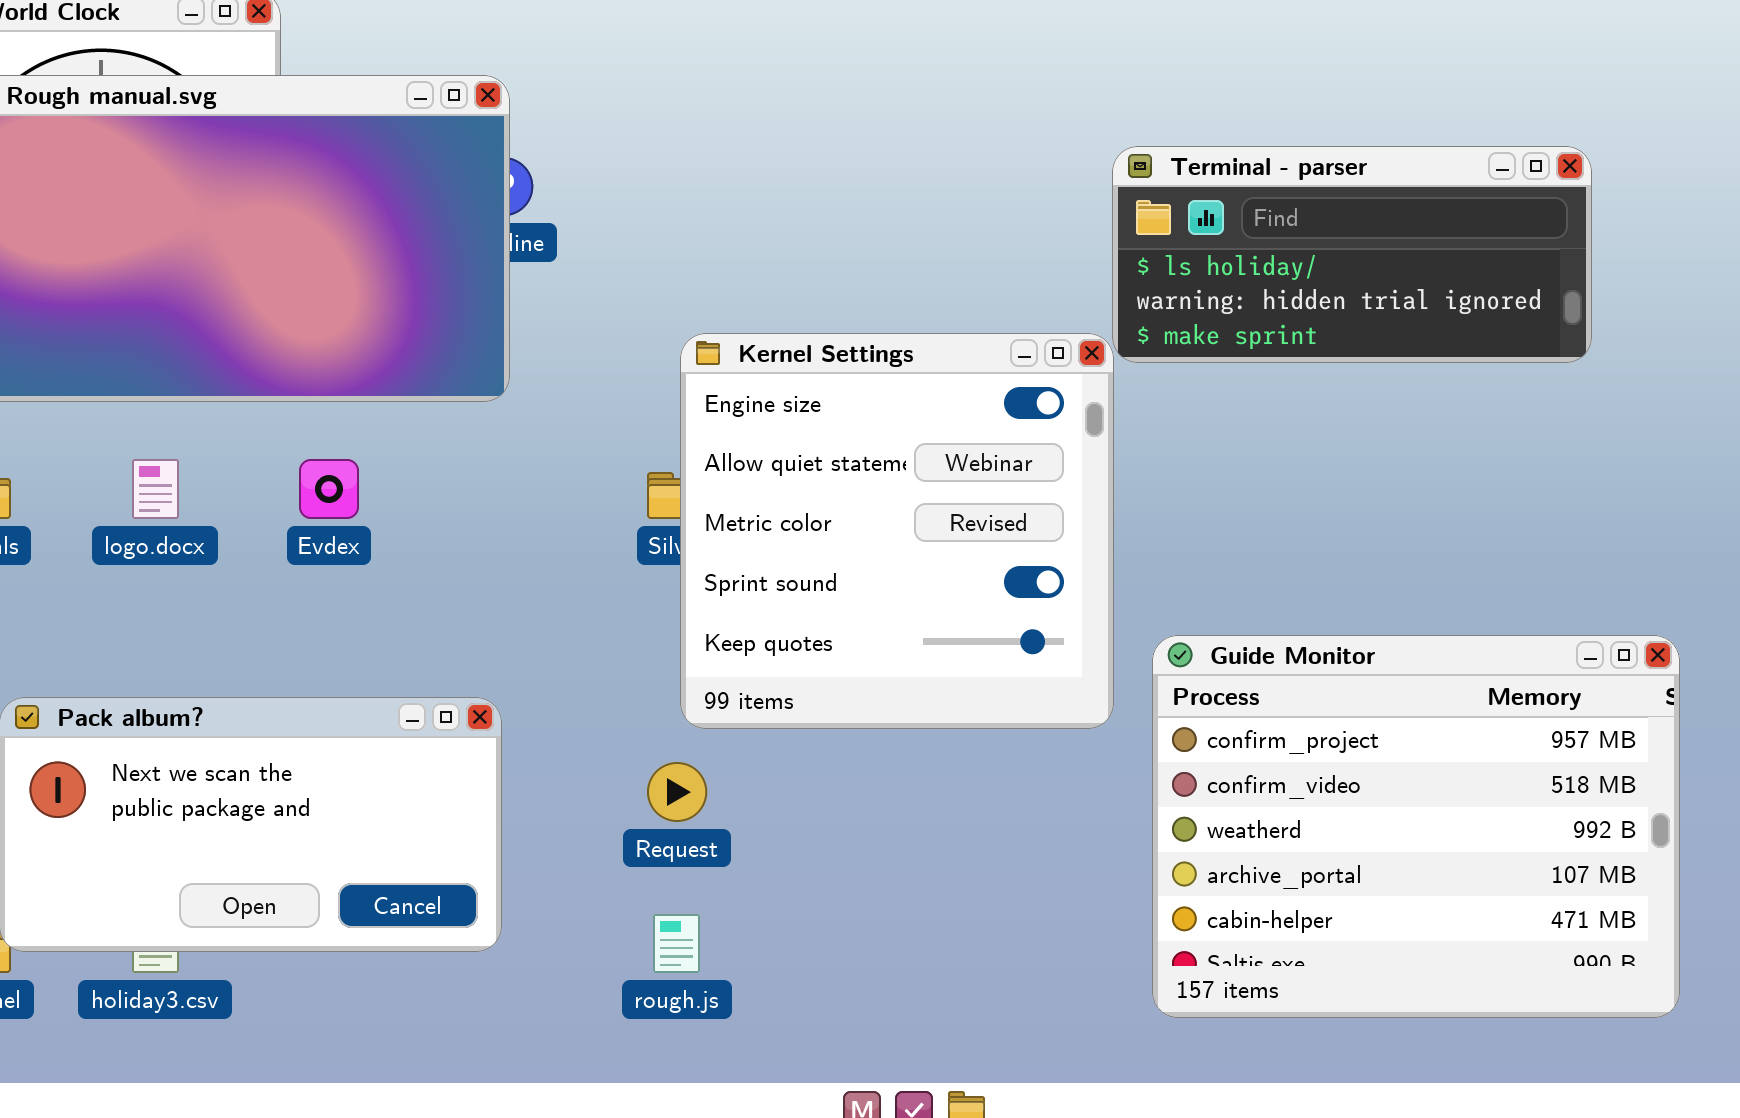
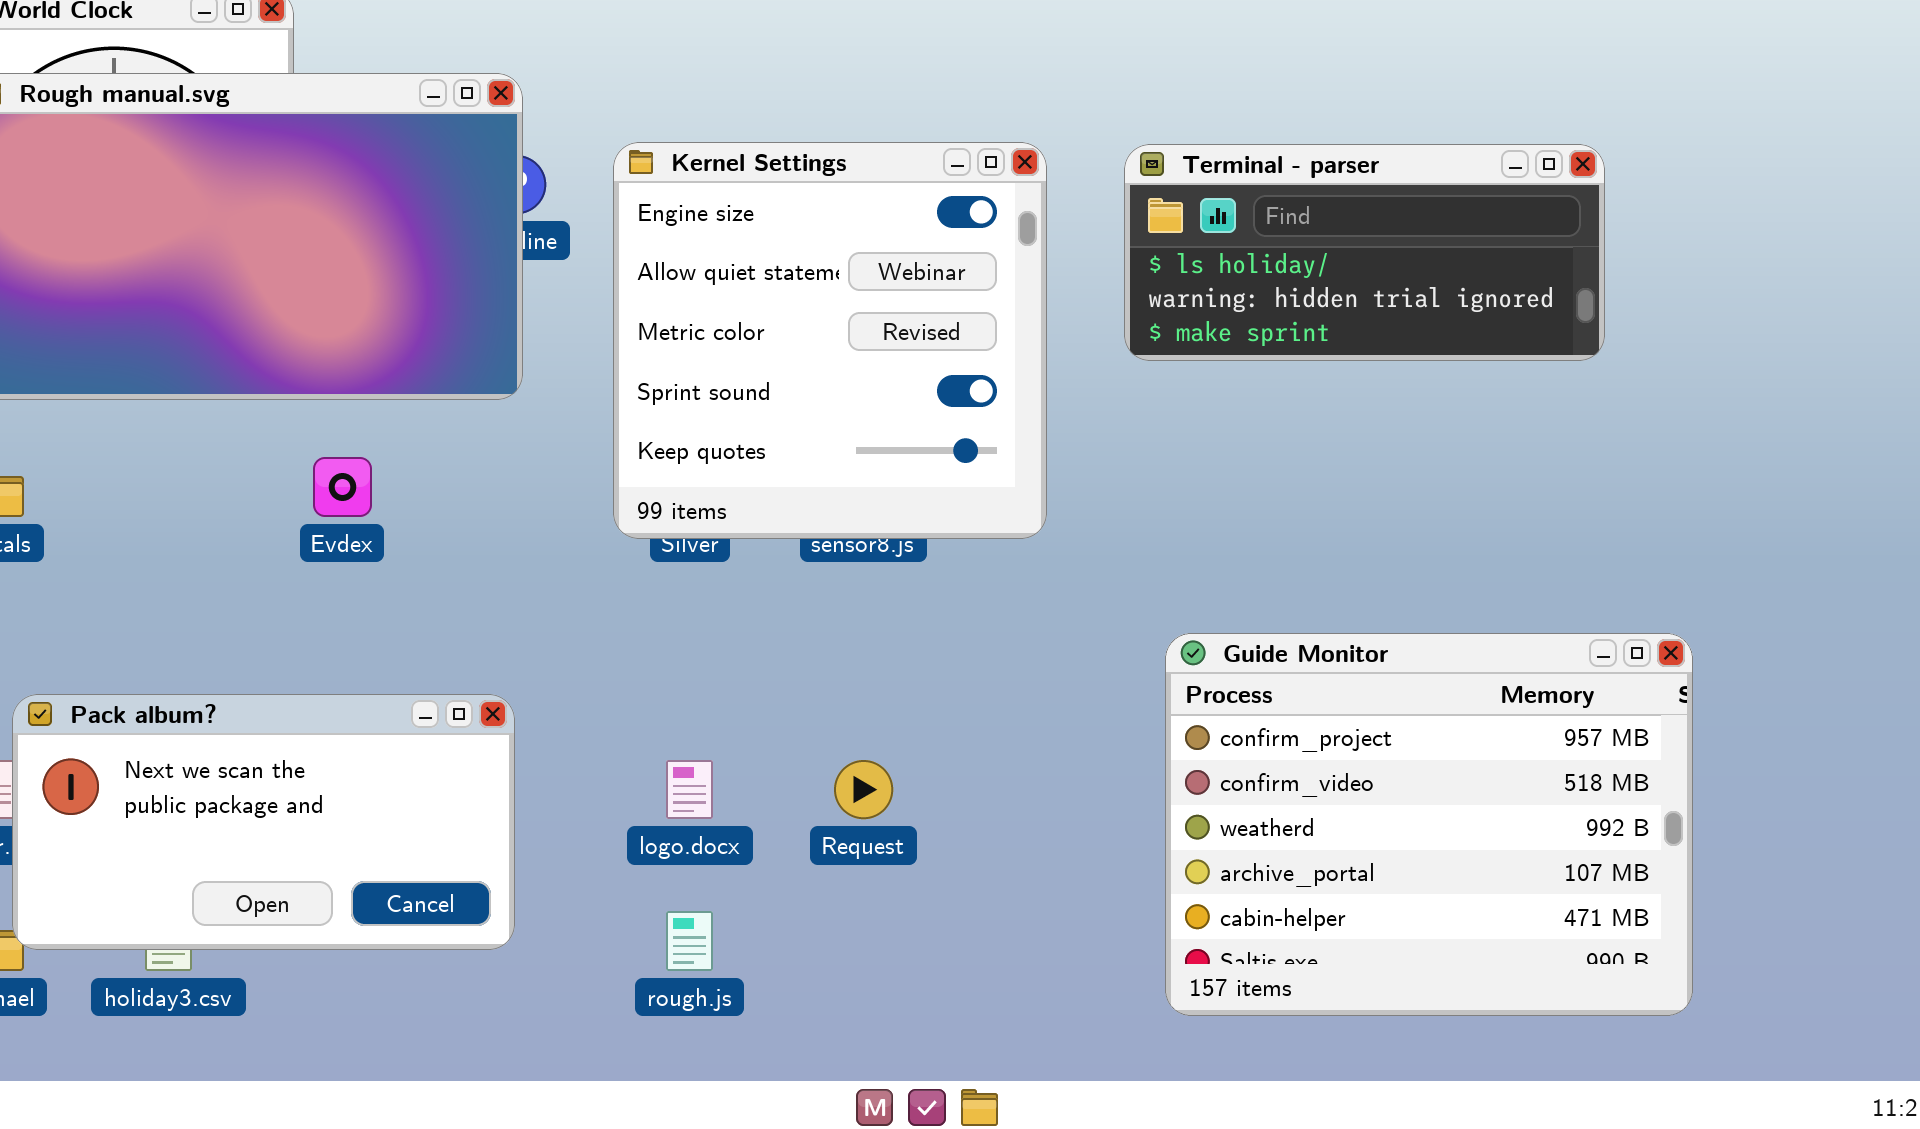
Kernel Settings: [680,333,1114,729] -> [613,142,1047,539], moved
logo.docx: [132,459,179,519] -> [666,760,713,819], moved
Request: [647,762,707,822] -> [834,760,893,819], moved

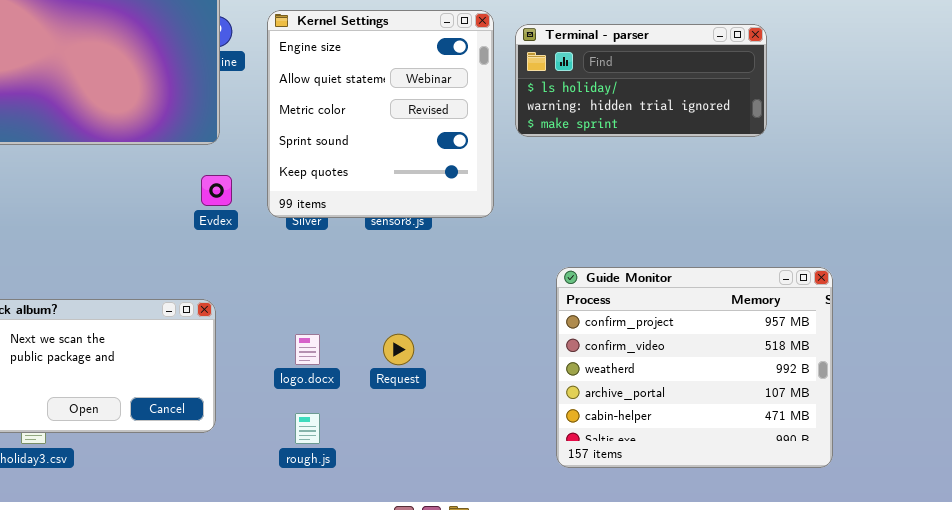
Terminal - parser: [1124,144,1605,361] -> [515,24,767,137], moved
Evdex: [313,457,372,517] -> [201,175,232,206], moved

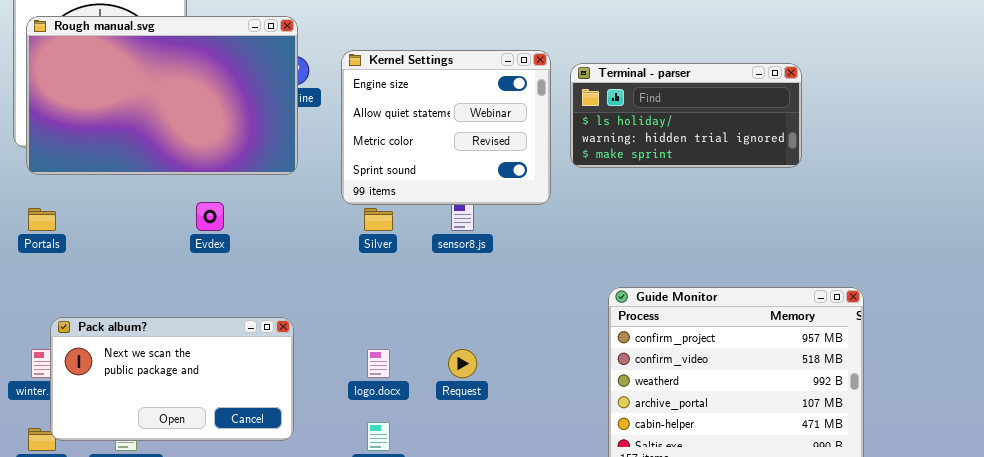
Kernel Settings: [267,10,494,218] -> [341,50,551,205], resized
Evdex: [201,175,232,206] -> [196,202,224,231], moved

